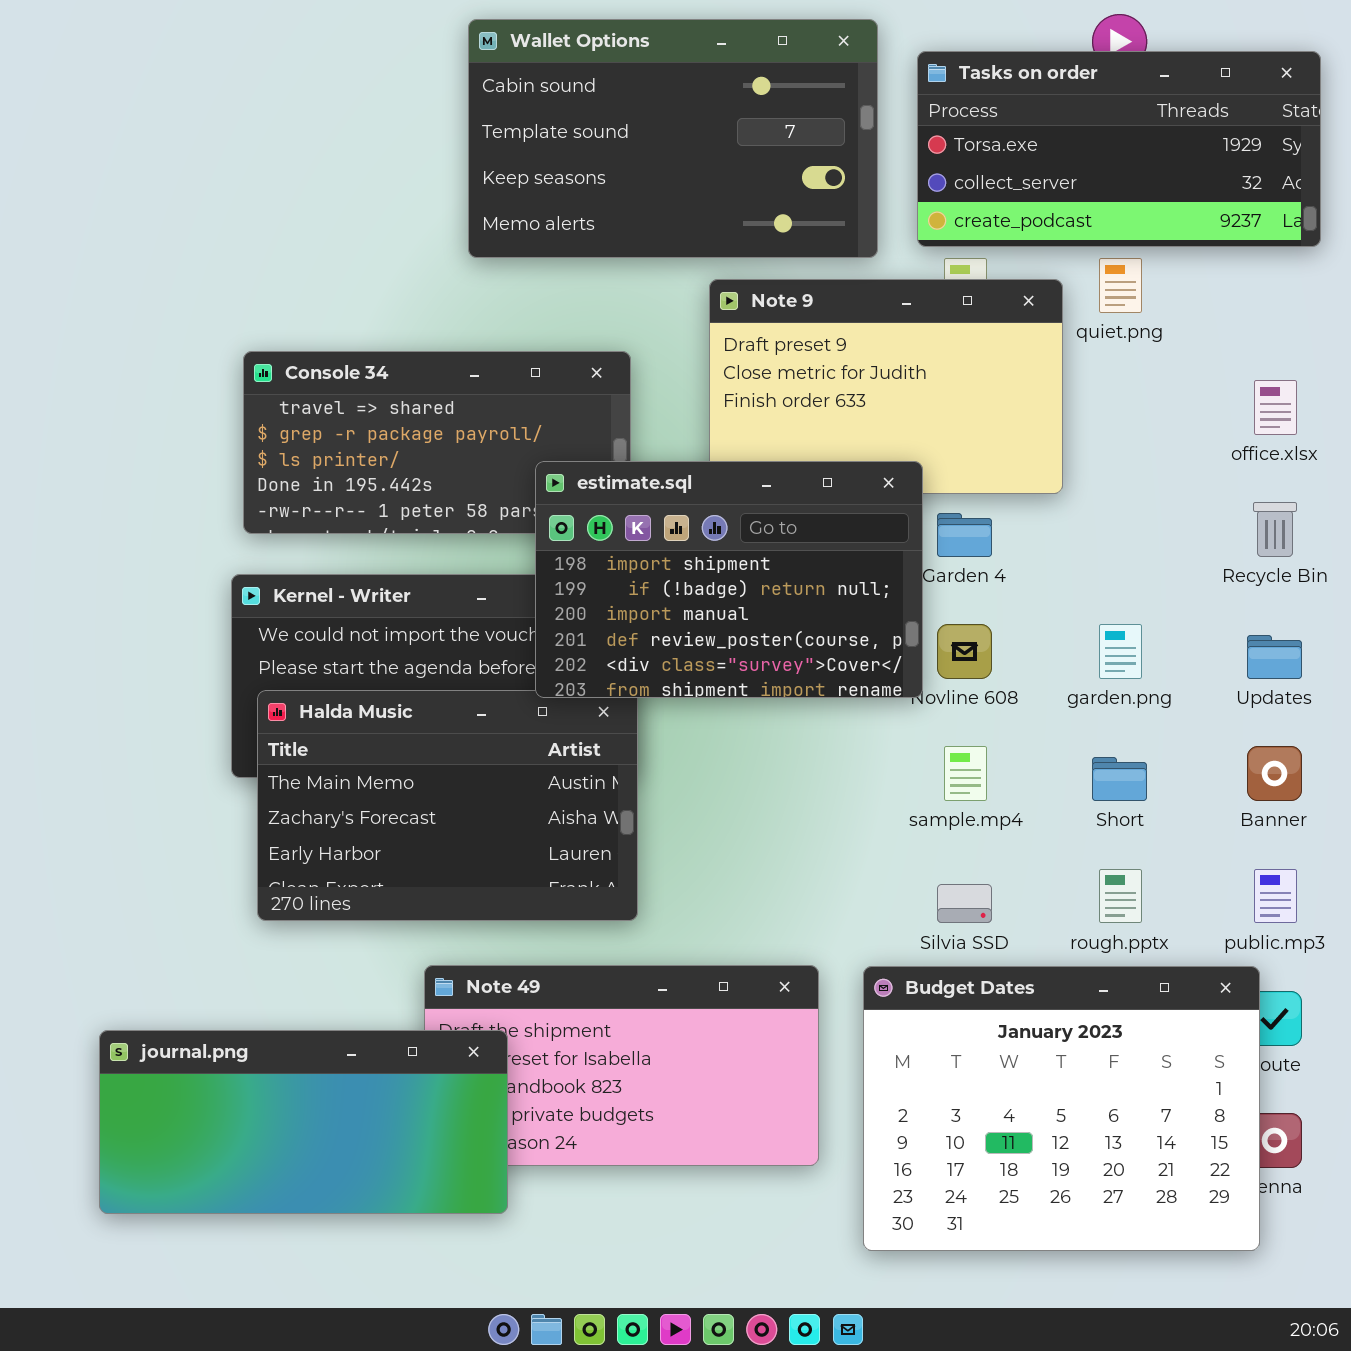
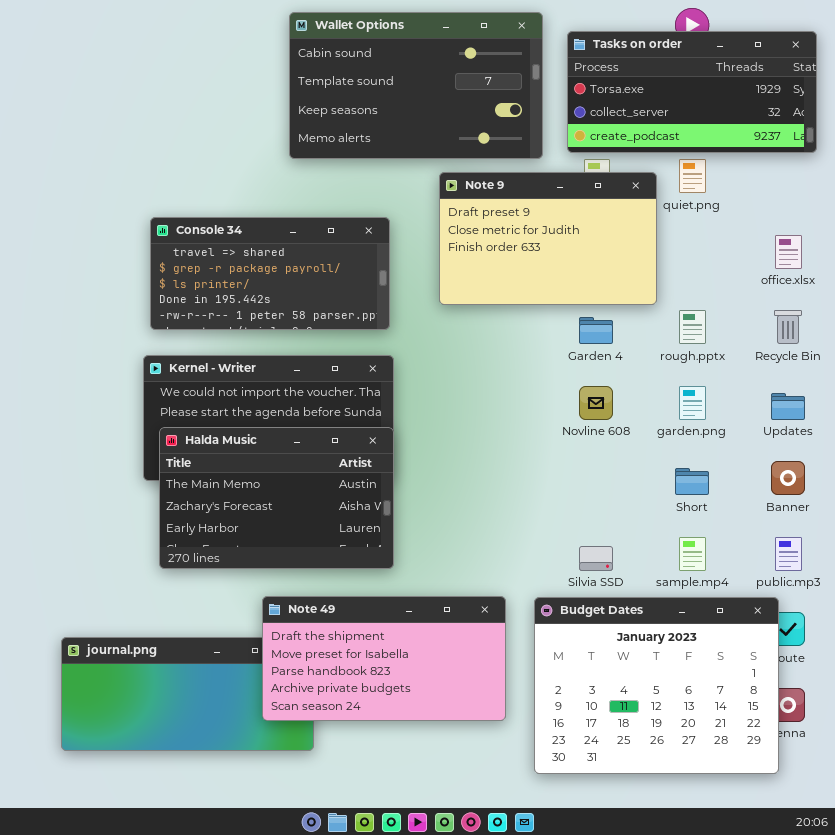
estimate.sql: [535,461,923,698] -> none, closed
sample.mp4: [944,746,987,801] -> [679,537,706,571], moved
rough.pptx: [1099,869,1142,923] -> [679,310,706,344], moved
Note 49: [424,965,819,1166] -> [262,596,506,721], raised

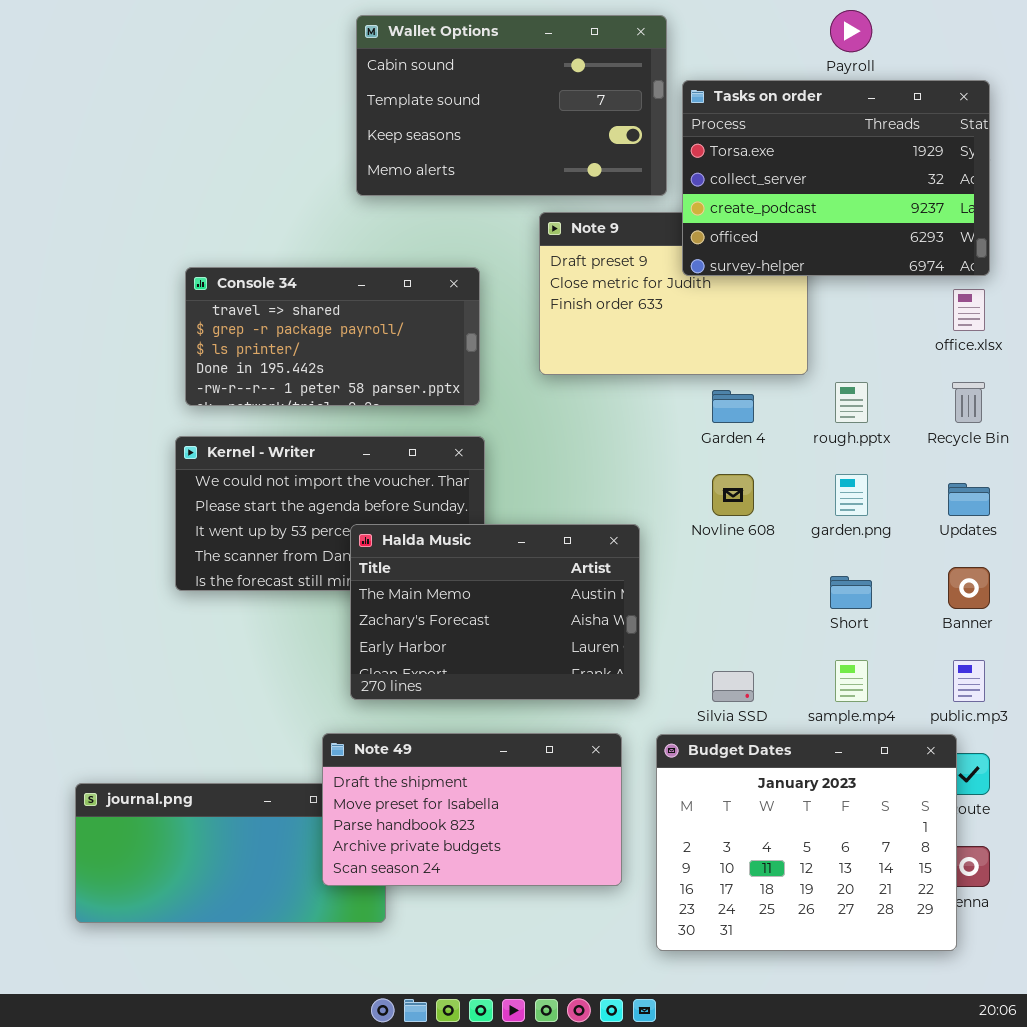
Tasks on order: [567,31,817,153] -> [682,80,990,276], moved, resized
Halda Music: [159,427,394,569] -> [350,524,640,700], moved

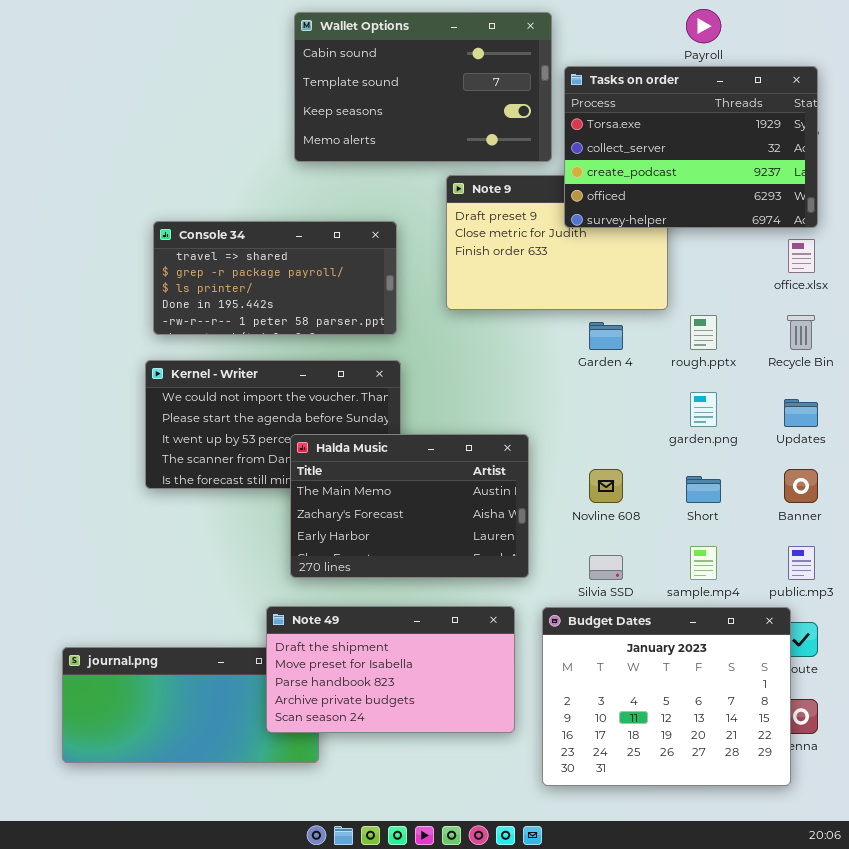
Novline 608: [712,474,754,516] -> [589,469,623,503], moved

